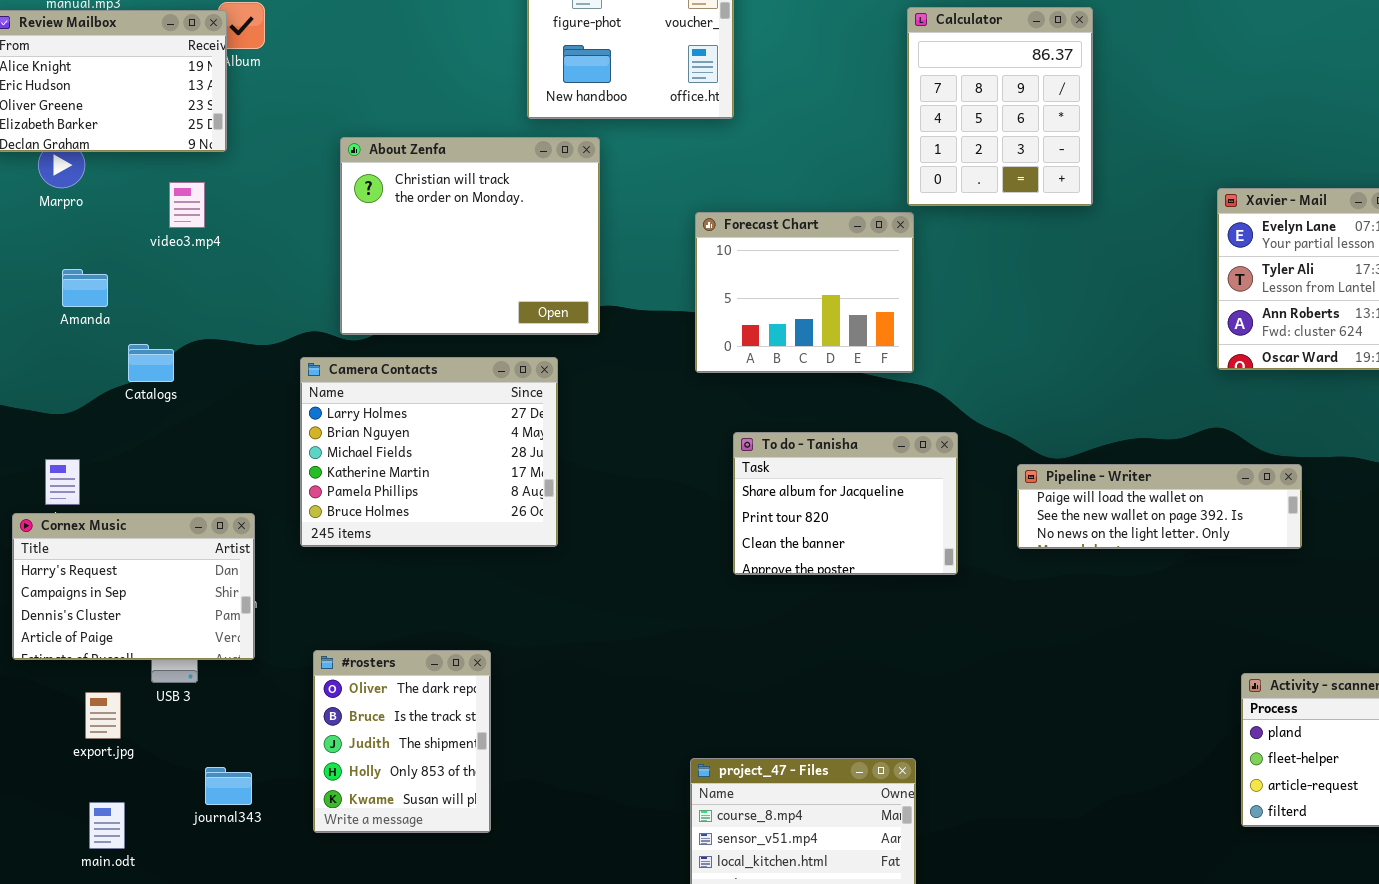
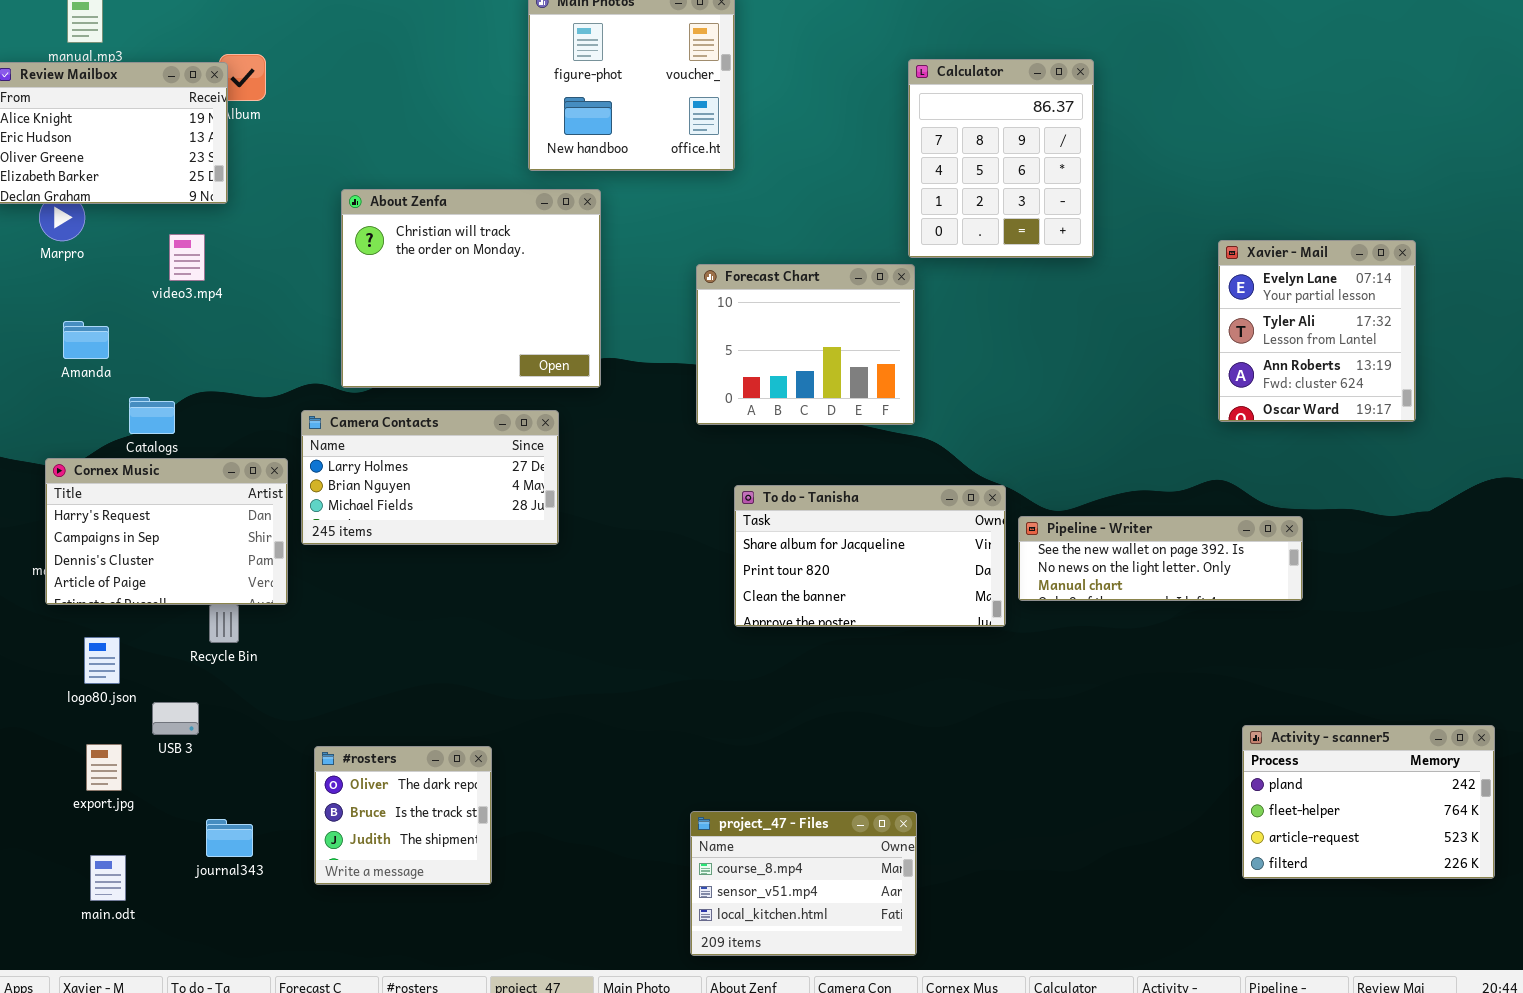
Camera Contacts: [300,357,558,547] -> [301,410,559,545], resized
To do - Tanisha: [733,432,958,575] -> [734,485,1006,627], resized
Pipeline - Writer: [1017,464,1302,549] -> [1018,516,1303,601], scrolled down 1 row
Cornex Music: [12,513,255,660] -> [45,458,288,605], moved
#rosters: [313,650,491,833] -> [314,746,492,885], resized

